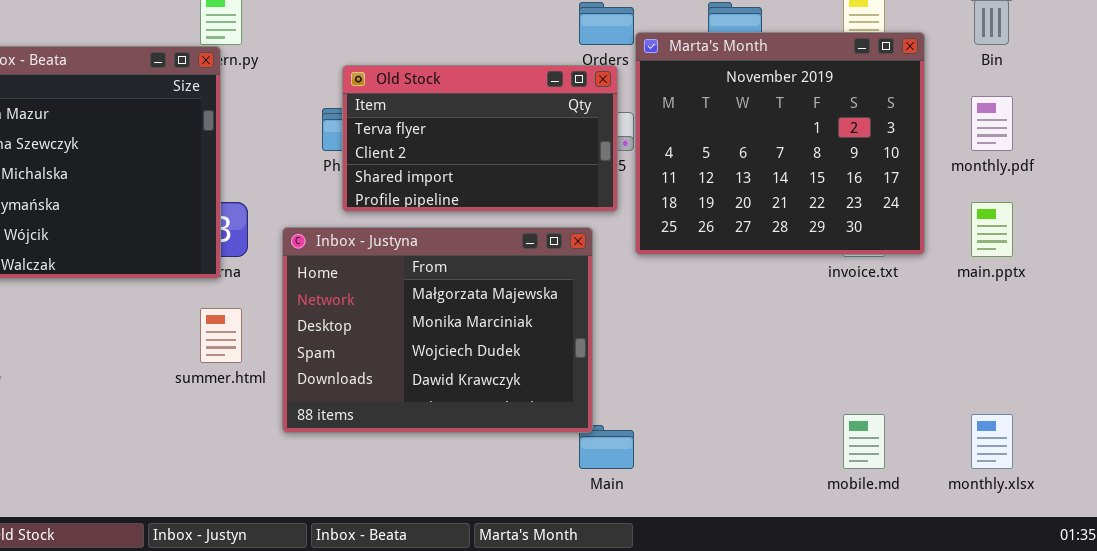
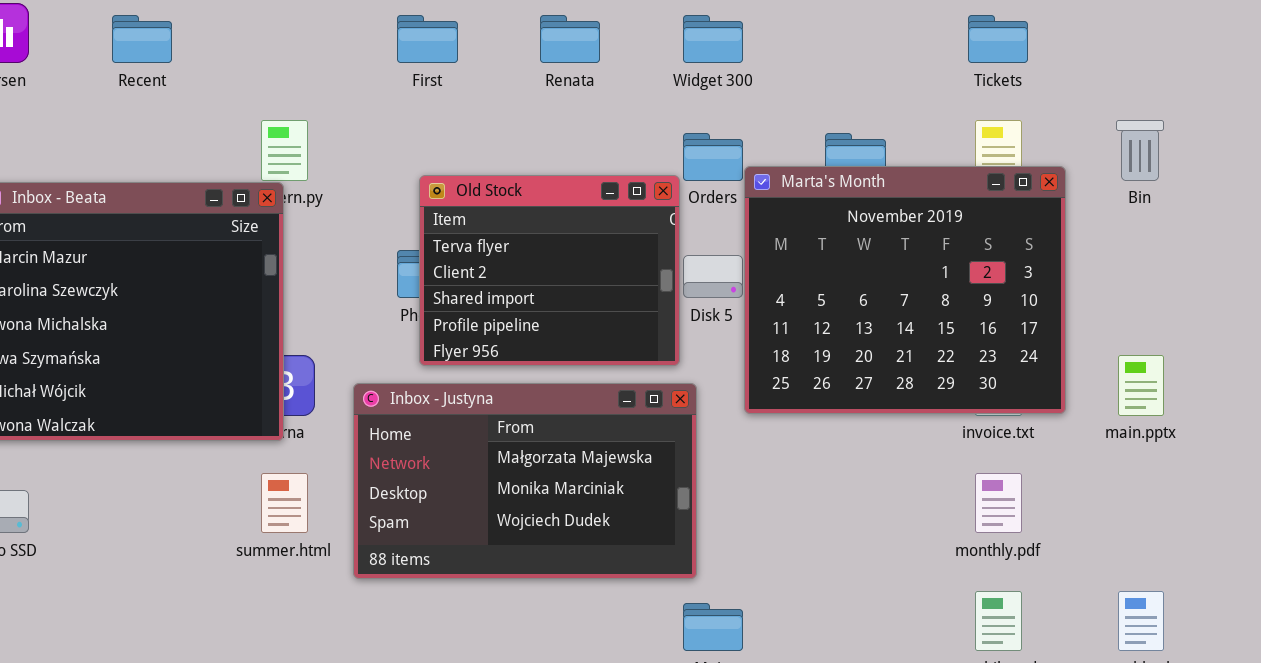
Old Stock: [342,65,618,212] -> [419,175,680,366], resized
monthly.pdf: [971,96,1013,151] -> [975,473,1022,533], moved
Inbox - Justyna: [282,227,593,433] -> [353,383,697,579], resized

